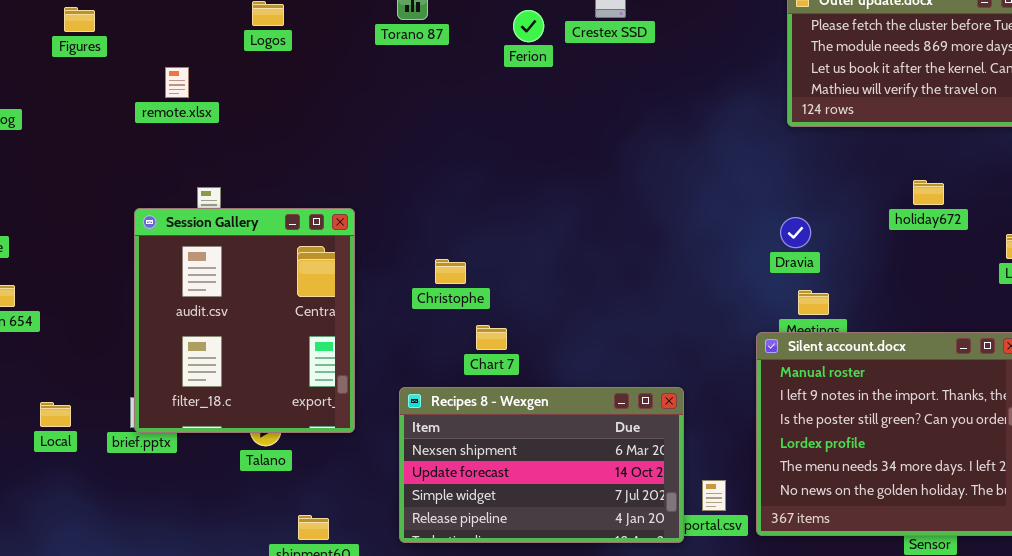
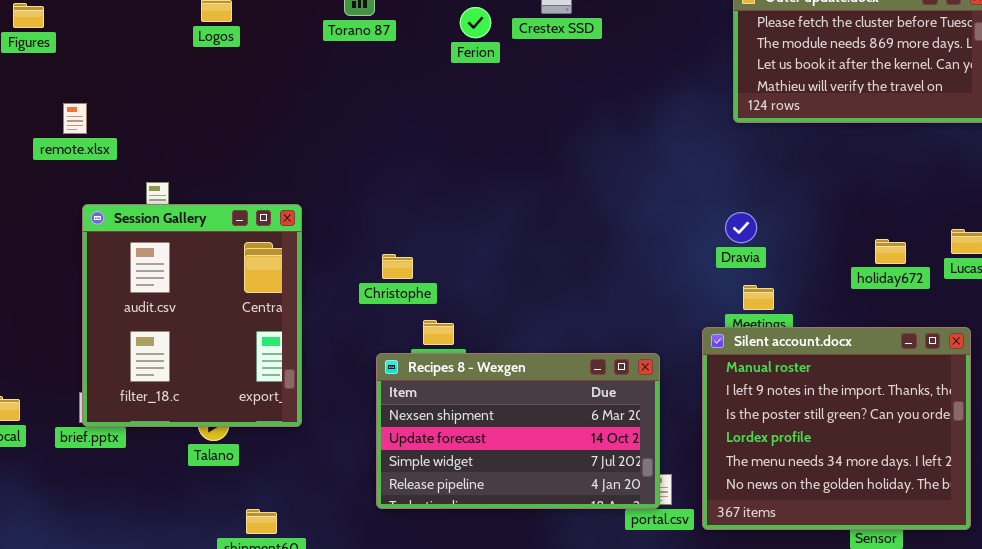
remote.xlsx: [165,67,189,98] -> [63,103,87,134], moved
holiday672: [913,180,944,205] -> [875,239,906,264], moved
Recipes 8 - Wexgen: [399,387,684,543] -> [376,353,660,509], moved

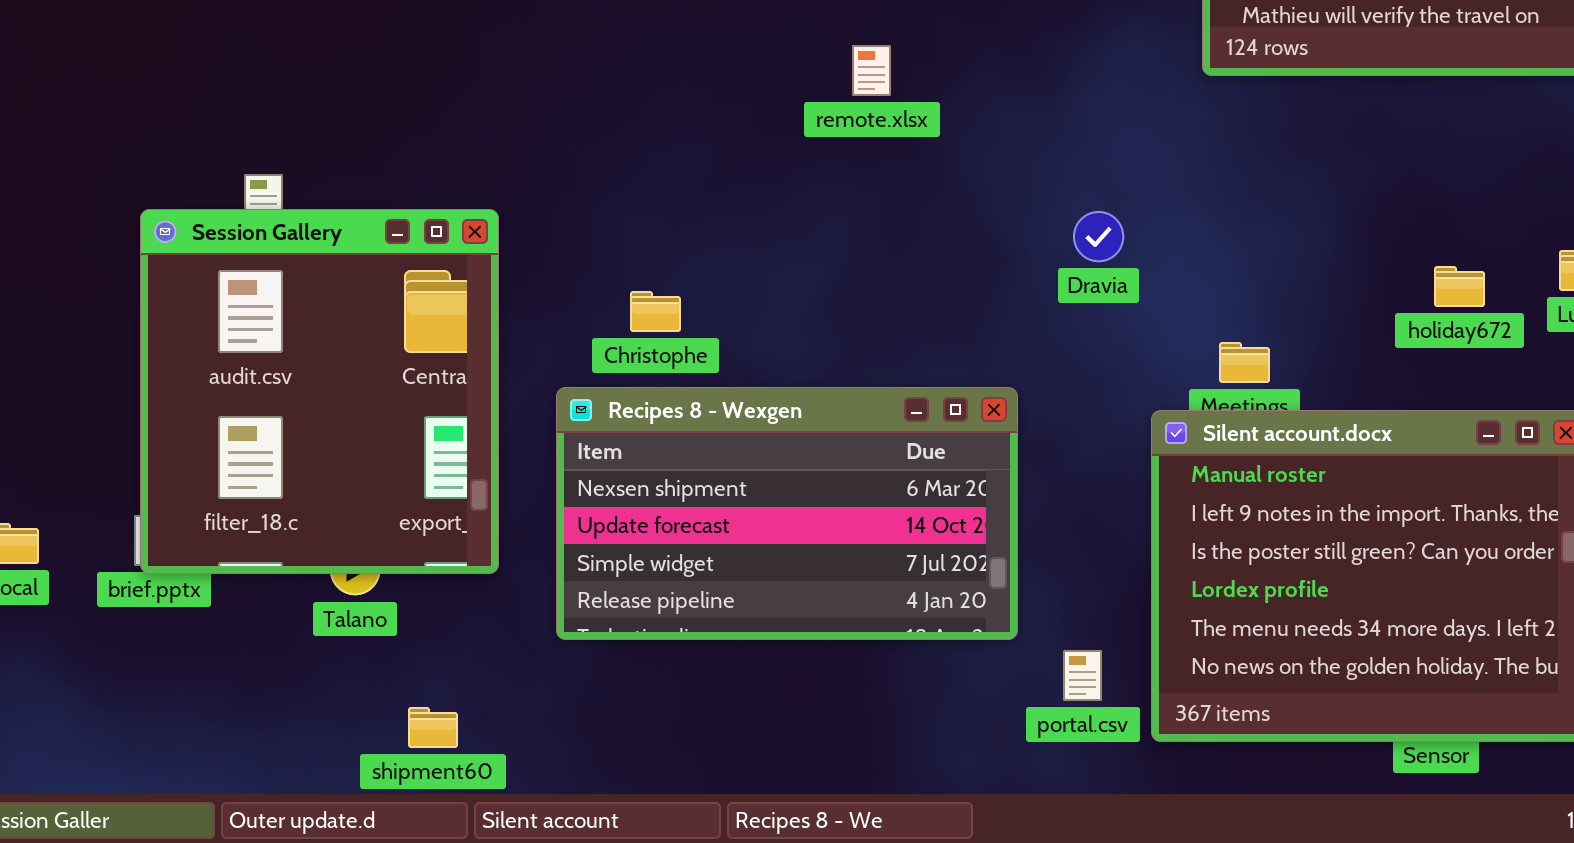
remote.xlsx: [63,103,87,134] -> [852,45,891,96], moved
Dravia: [725,212,757,243] -> [1073,211,1124,262], moved
Recipes 8 - Wexgen: [376,353,660,509] -> [556,387,1018,640], moved

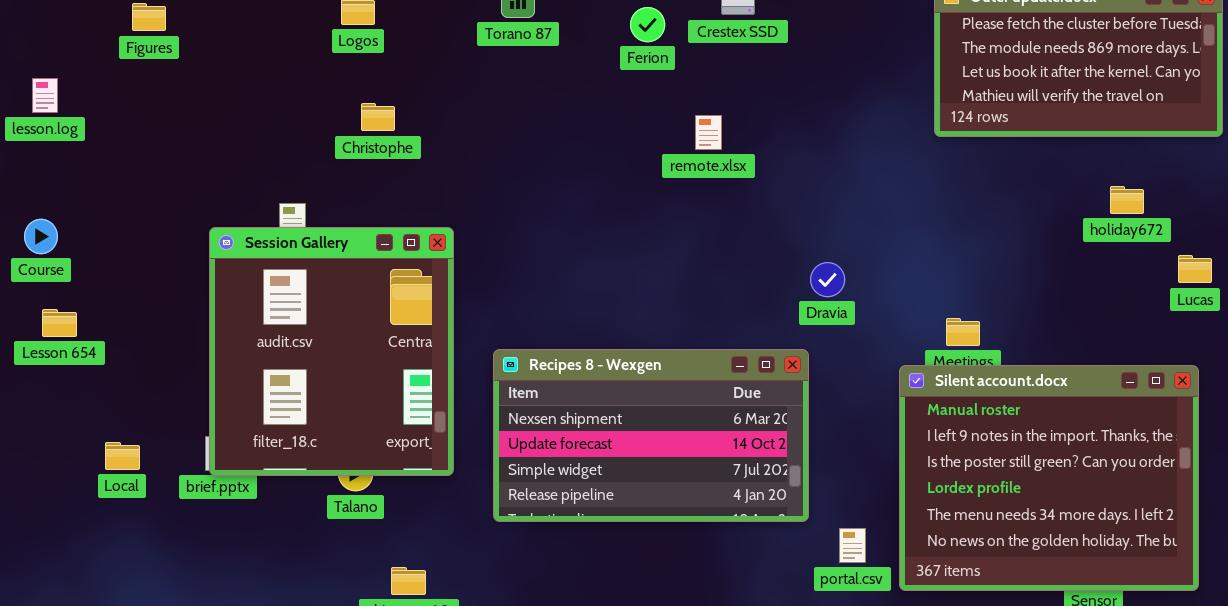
Dravia: [1073,211,1124,262] -> [810,262,845,297], moved
holiday672: [1434,266,1485,307] -> [1110,186,1144,214], moved
Christophe: [630,291,681,332] -> [361,103,395,131], moved

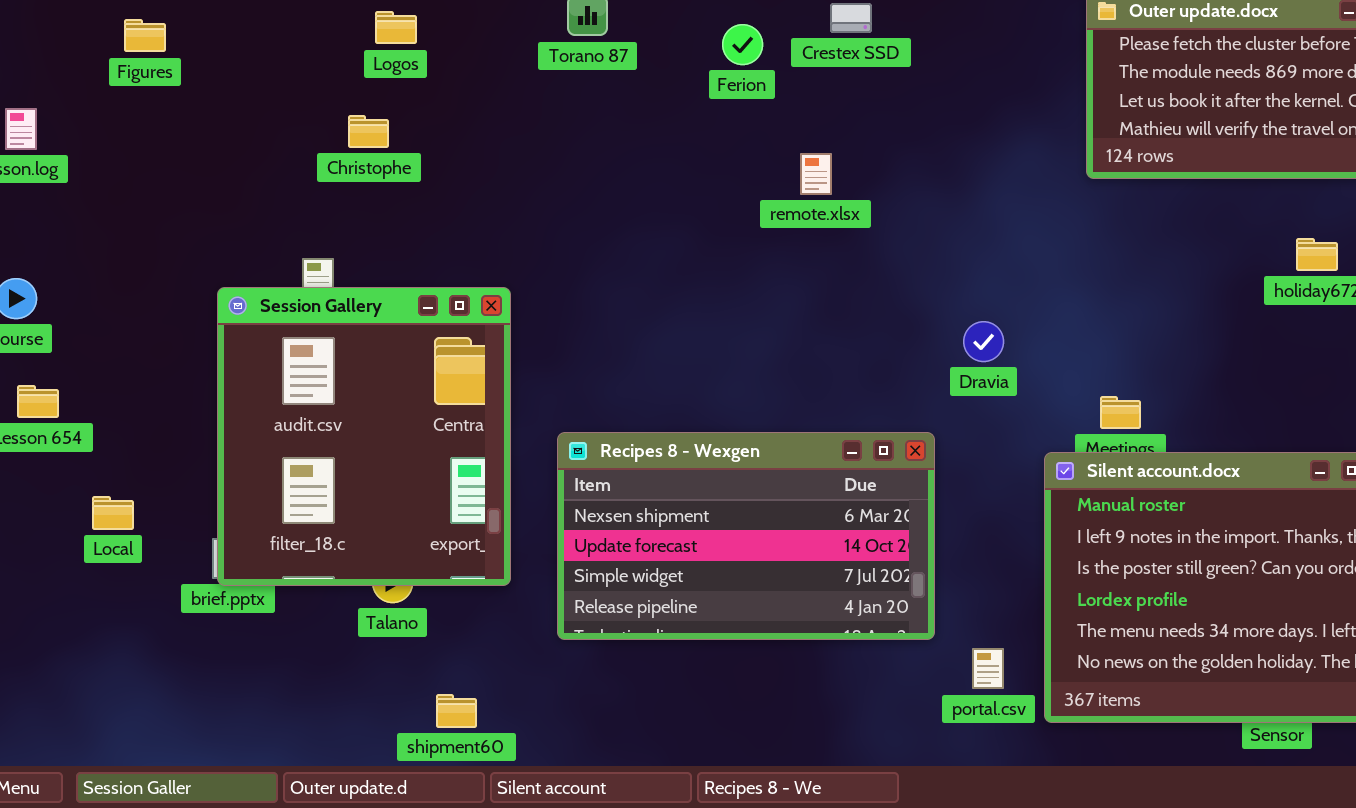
Christophe: [361,103,395,131] -> [348,115,389,148], moved
Dravia: [810,262,845,297] -> [963,321,1004,362], moved
Local: [105,442,140,470] -> [92,496,134,530], moved

